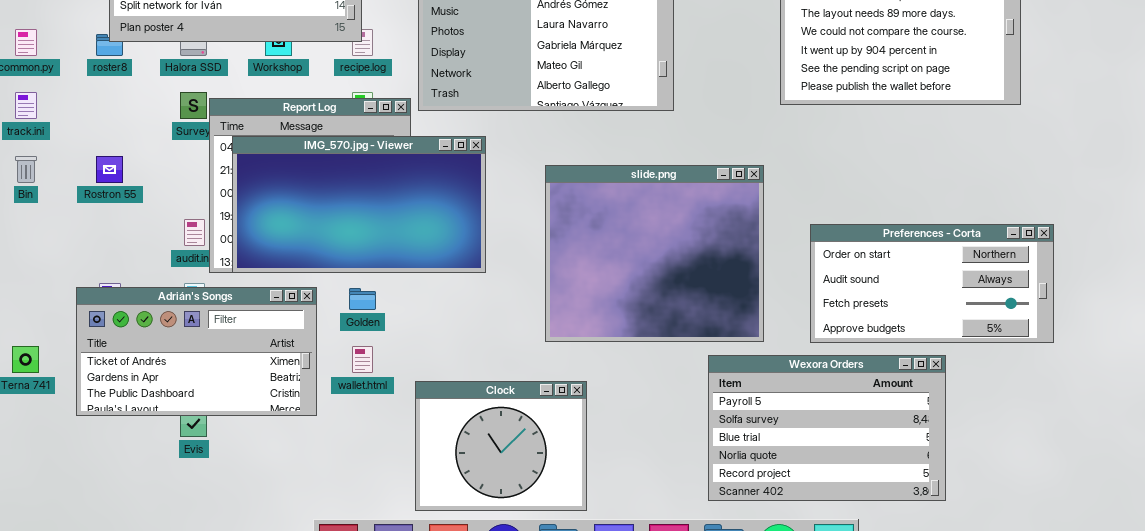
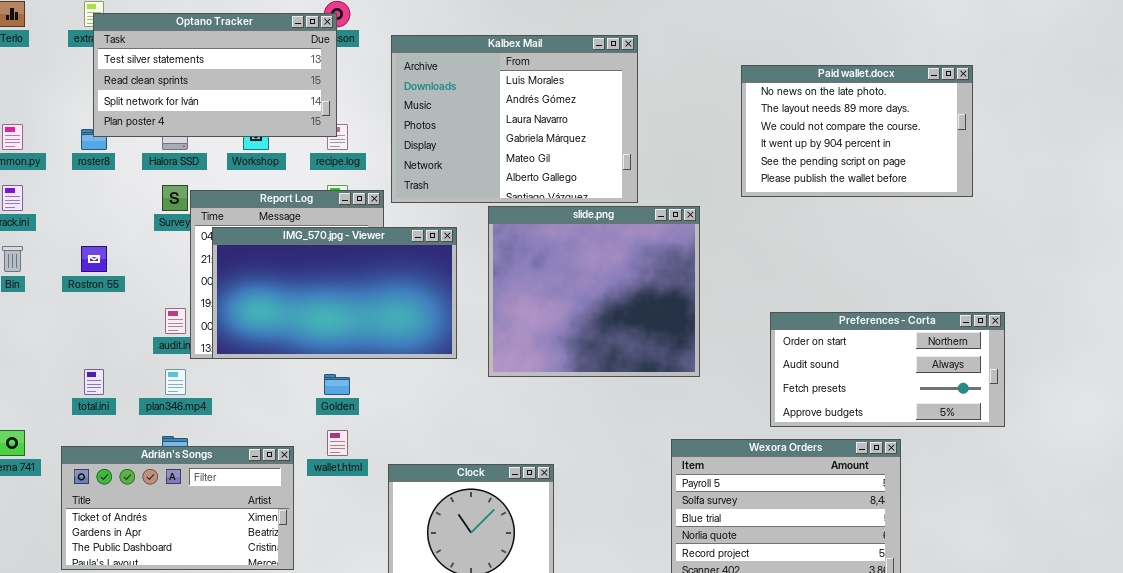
slide.png: [545,165,764,342] -> [488,206,700,377], moved
Adrián's Songs: [76,287,317,416] -> [61,446,294,570], moved

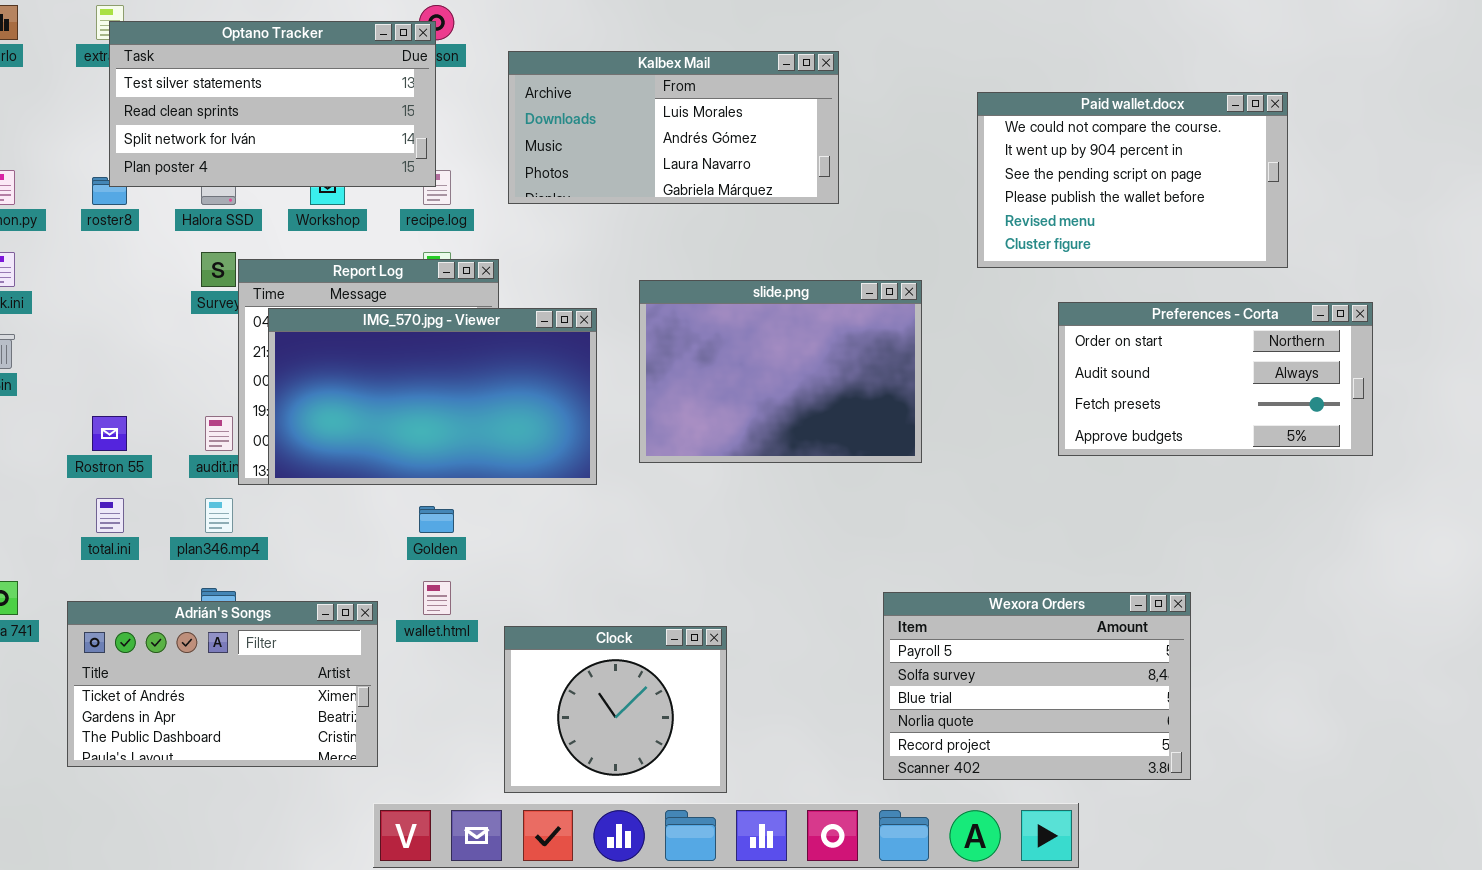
Kalbex Mail: [391,35,638,203] -> [508,51,839,204], resized
Paid wallet.docx: [741,65,973,197] -> [977,92,1288,268], scrolled down 2 rows
slide.png: [488,206,700,377] -> [639,280,922,463], resized
Rostron 55: [81,246,107,272] -> [92,416,127,451], moved
Preferences - Corta: [770,312,1005,427] -> [1058,302,1373,456], moved

